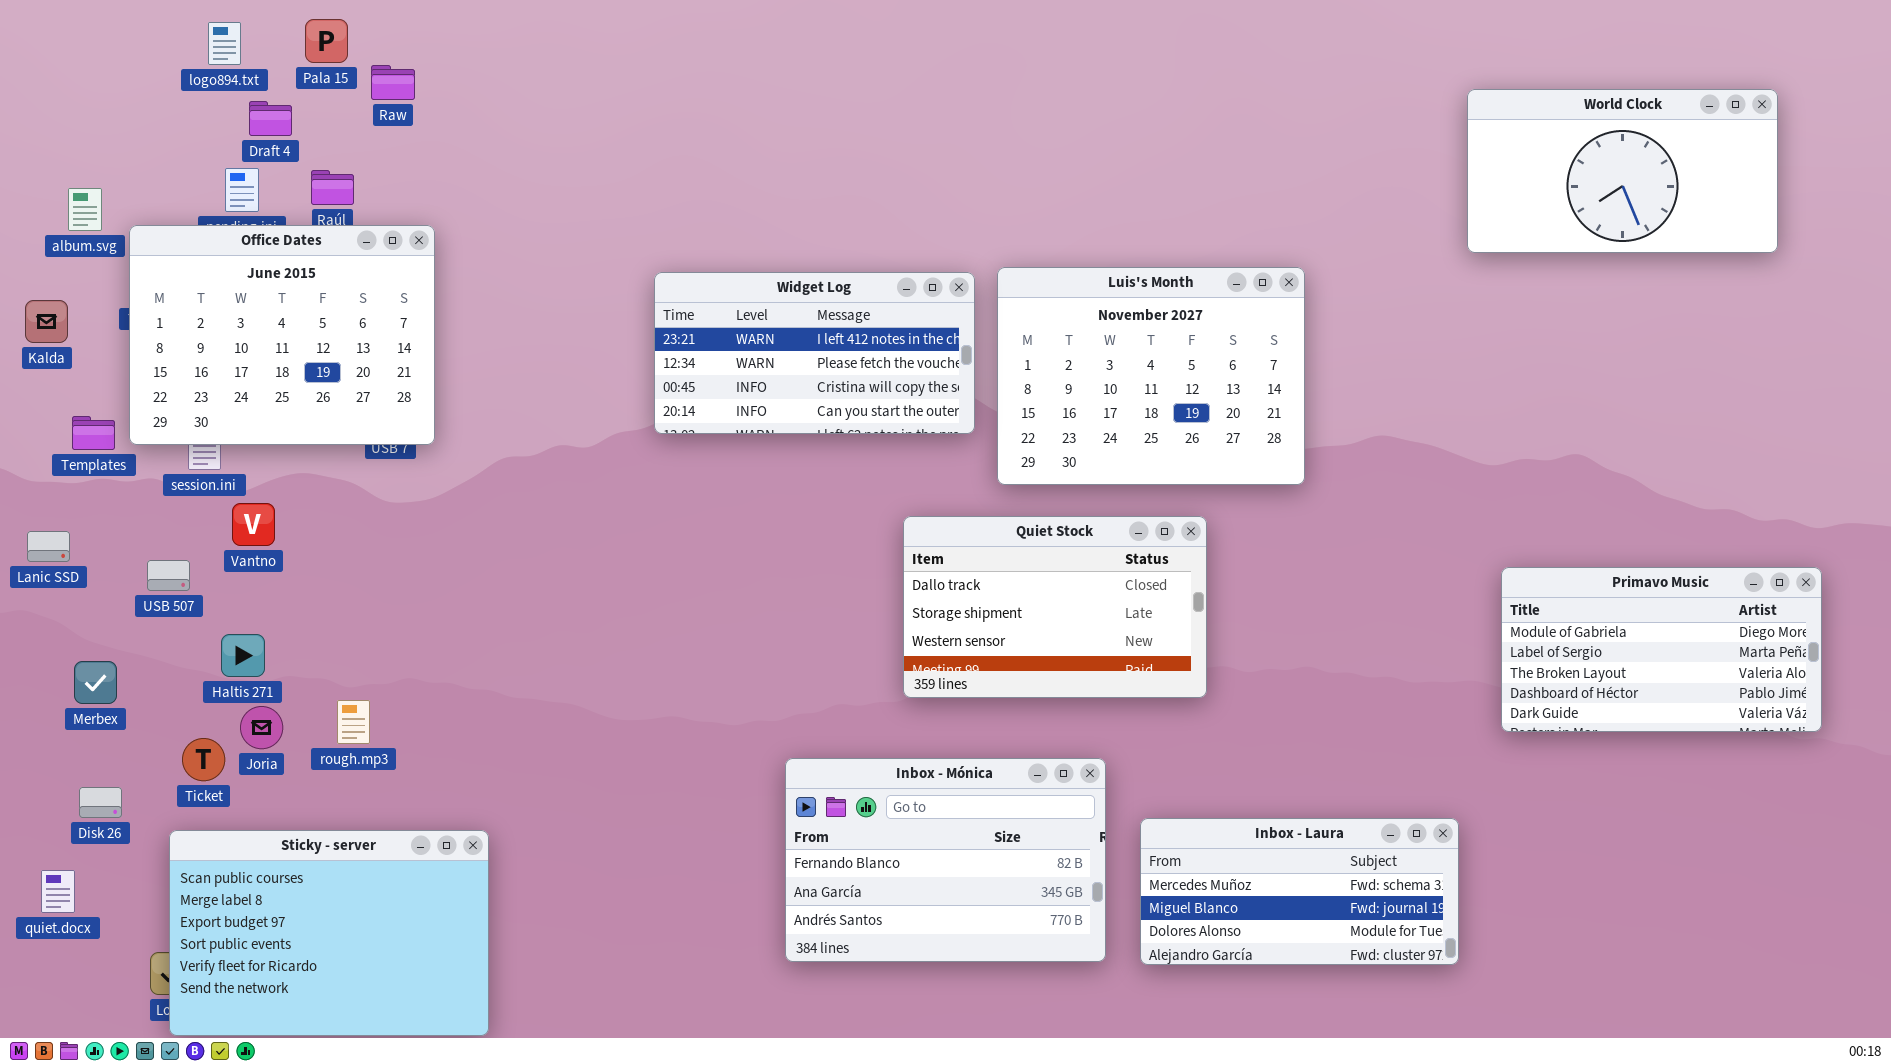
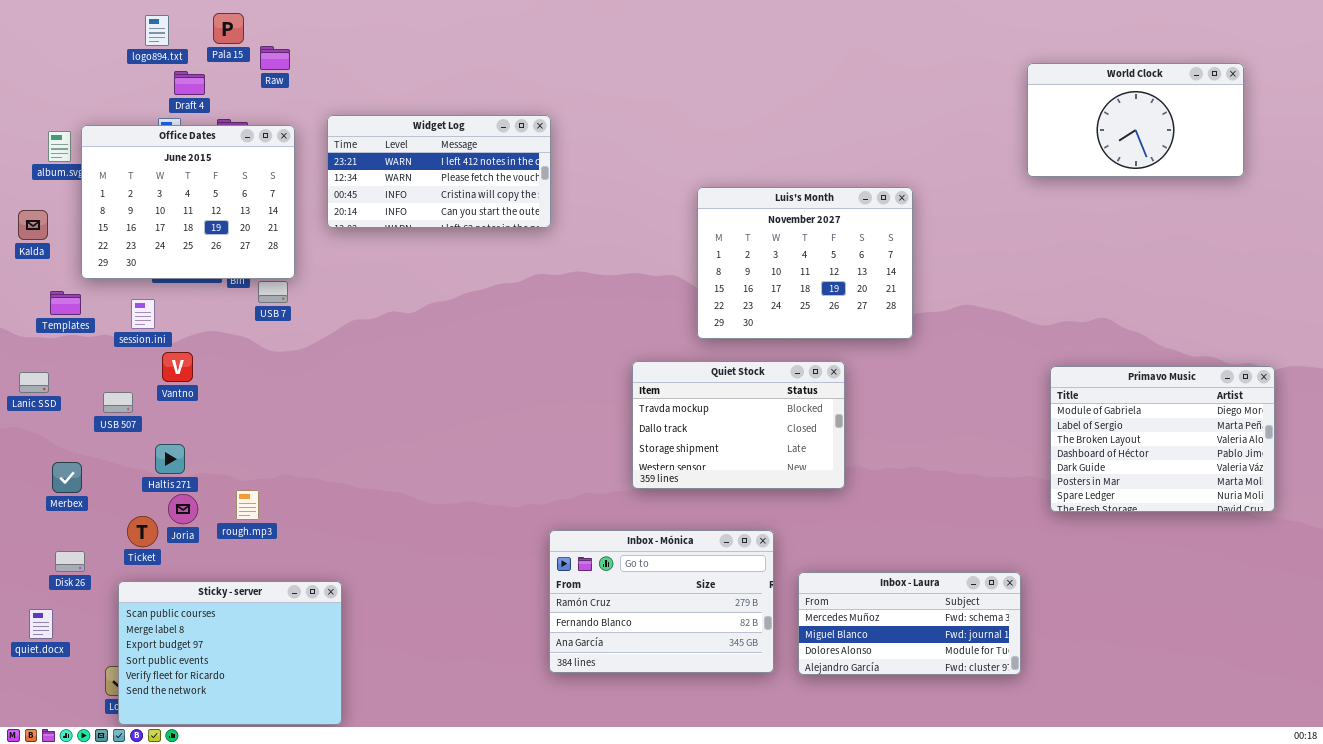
Office Dates: [129,225,435,445] -> [81,125,295,279], moved
Widget Log: [654,272,975,434] -> [327,115,551,228], moved
Quiet Stock: [903,516,1207,698] -> [632,361,845,489], scrolled up 1 row
Primavo Music: [1501,567,1822,732] -> [1050,366,1275,512], resized
Inbox - Mónica: [785,758,1106,962] -> [549,530,774,673], scrolled up 1 row

